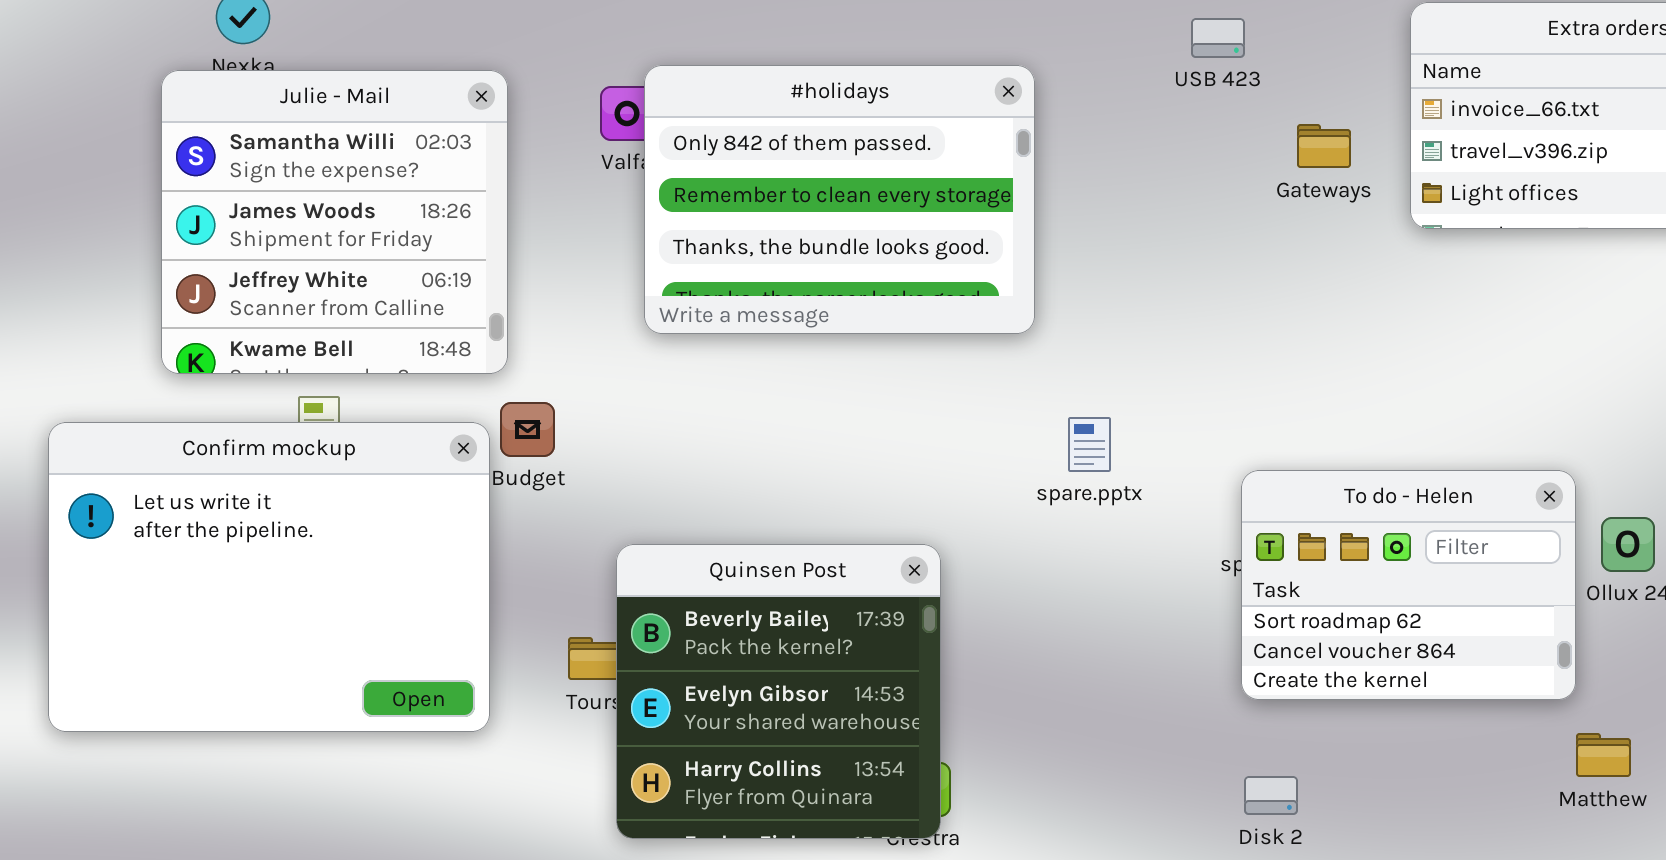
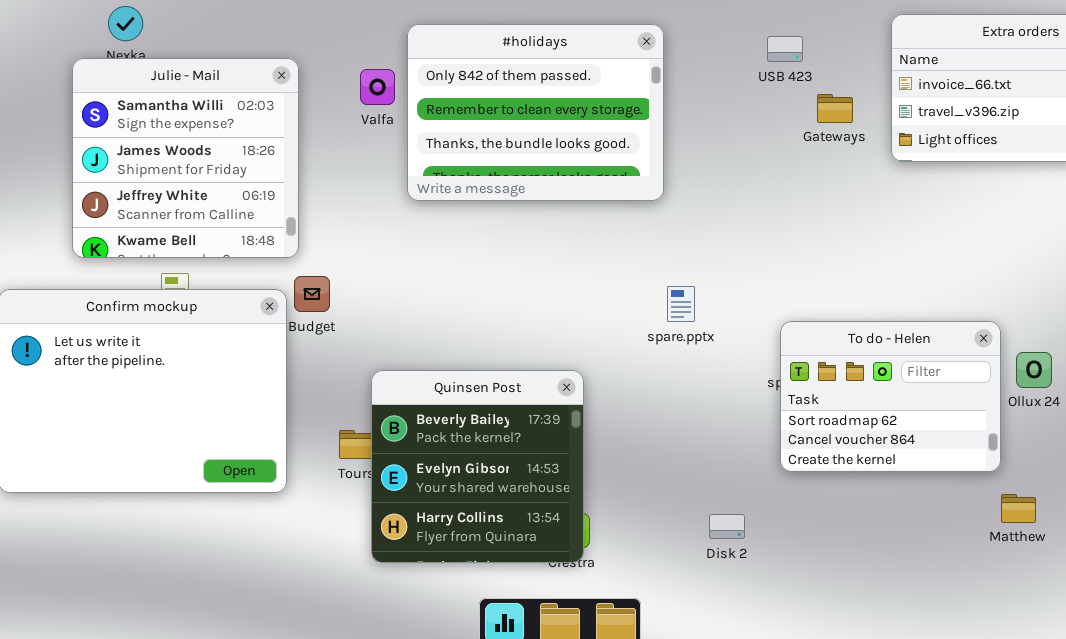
USB 423: [1191,18,1245,58] -> [767,36,803,62], moved
#holidays: [644,65,1035,334] -> [407,24,664,201], moved
Disk 2: [1244,776,1298,815] -> [709,514,745,539], moved

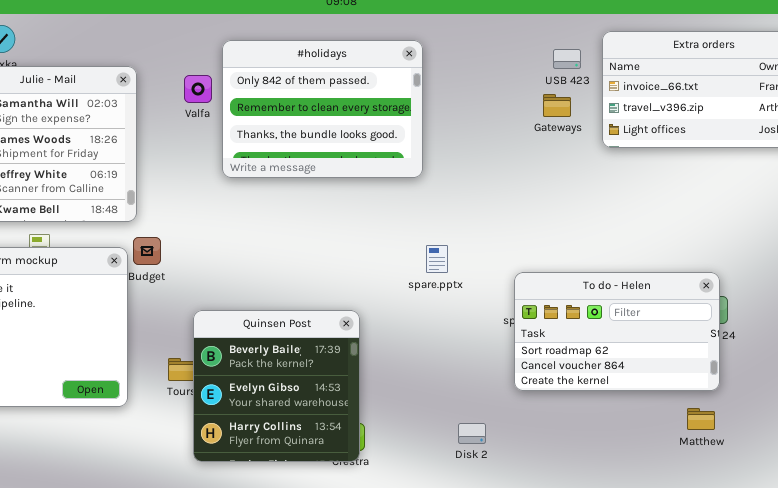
USB 423: [767,36,803,62] -> [553,49,581,69], moved
To do - Helen: [780,321,1001,472] -> [514,272,720,391], resized

